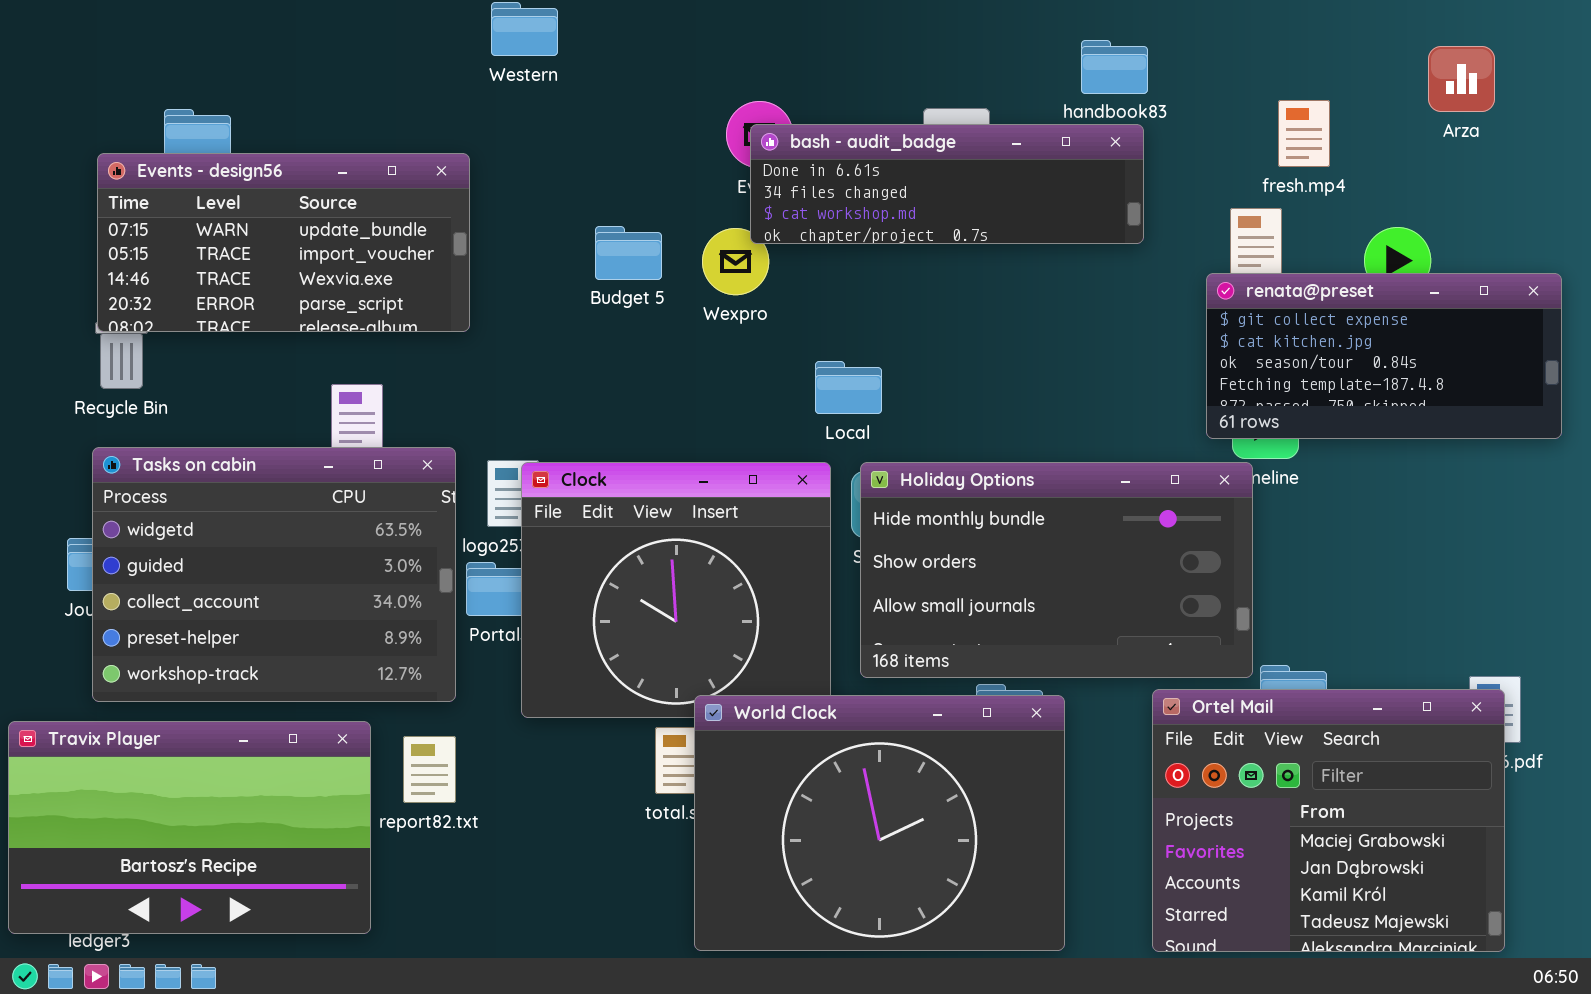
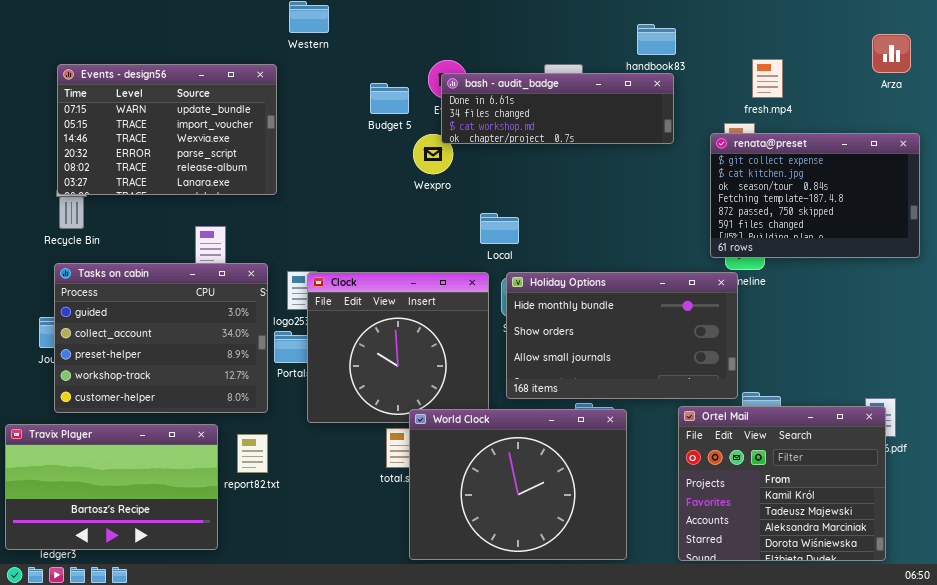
Arza: [1428,46,1495,112] -> [872,34,911,73], moved
Events - design56: [97,153,470,332] -> [57,64,277,195], resized
Budget 5: [595,226,662,280] -> [370,83,409,114], moved
renata@preset: [1206,273,1562,439] -> [710,133,920,258], resized
Tasks on cabin: [92,447,456,702] -> [54,263,268,413], scrolled down 1 row
Ortel Mail: [1152,689,1505,952] -> [678,406,886,561], scrolled down 2 rows

